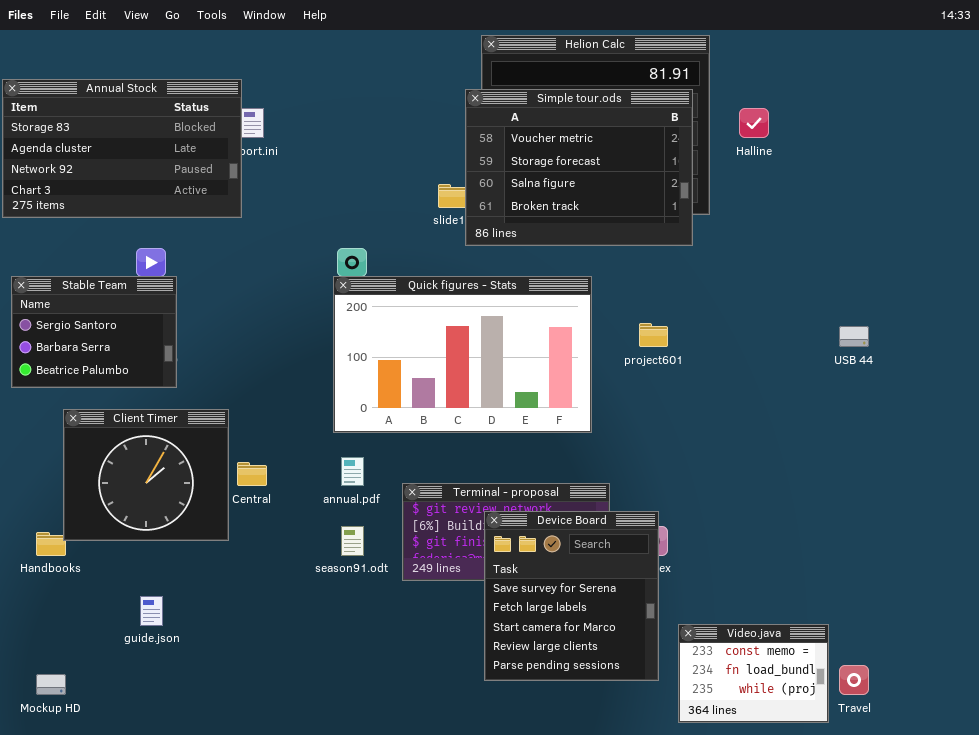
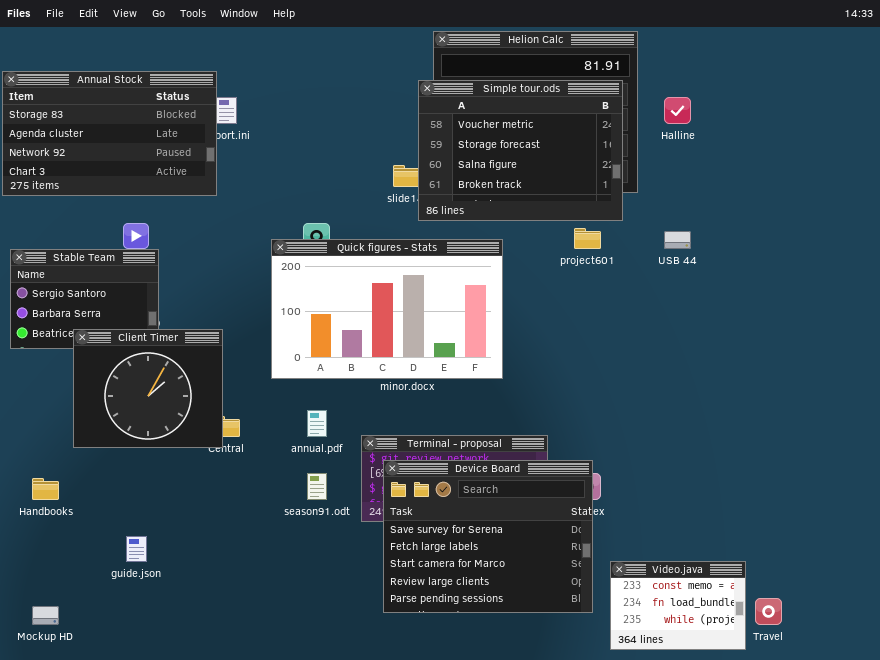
Quick figures - Stats: [333,276,592,433] -> [271,239,503,379], moved
project601: [639,323,668,347] -> [574,228,601,249], moved
USB 44: [839,326,869,347] -> [664,231,691,249], moved
Client Timer: [63,409,229,541] -> [73,329,223,448], moved
Device Board: [484,511,659,681] -> [383,460,593,613], resized

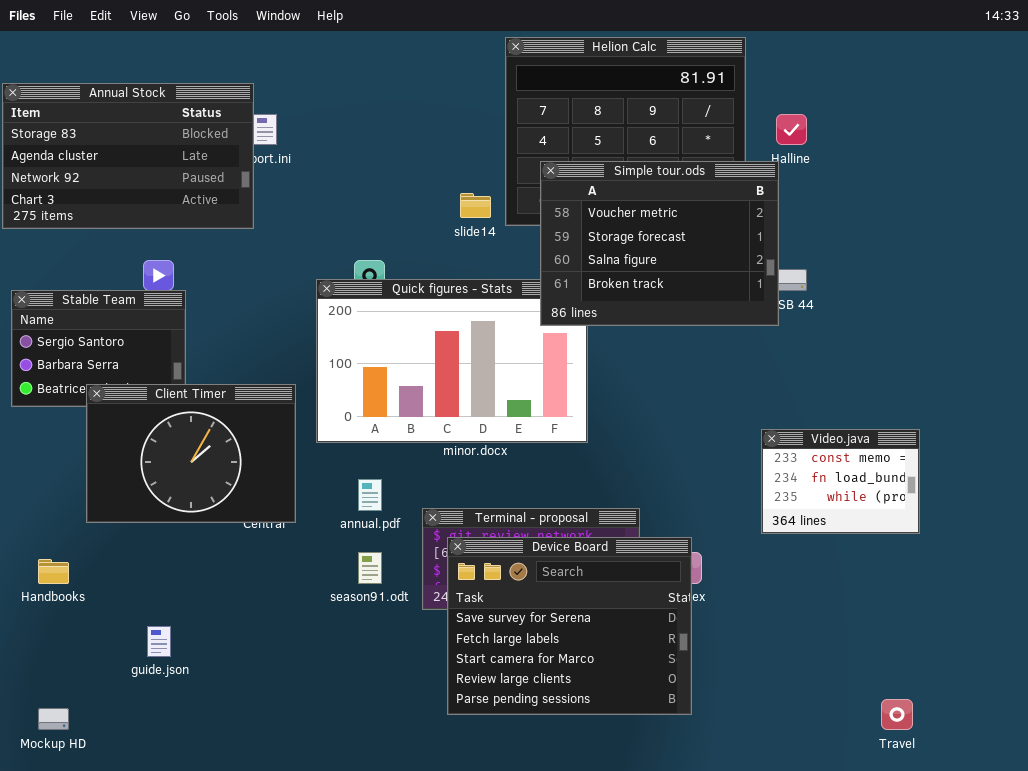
Simple tour.ods: [418,80,623,221] -> [540,161,779,326], moved
Client Timer: [73,329,223,448] -> [86,384,296,523], resized
Video.java: [610,561,746,650] -> [761,429,920,534], moved

